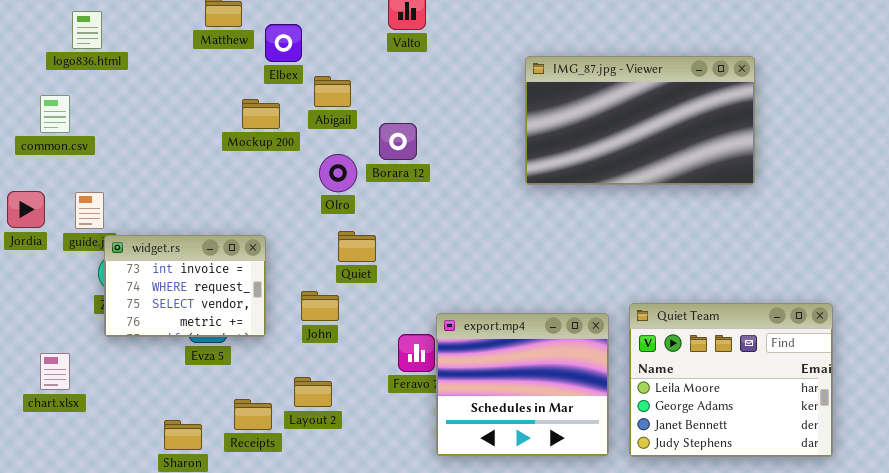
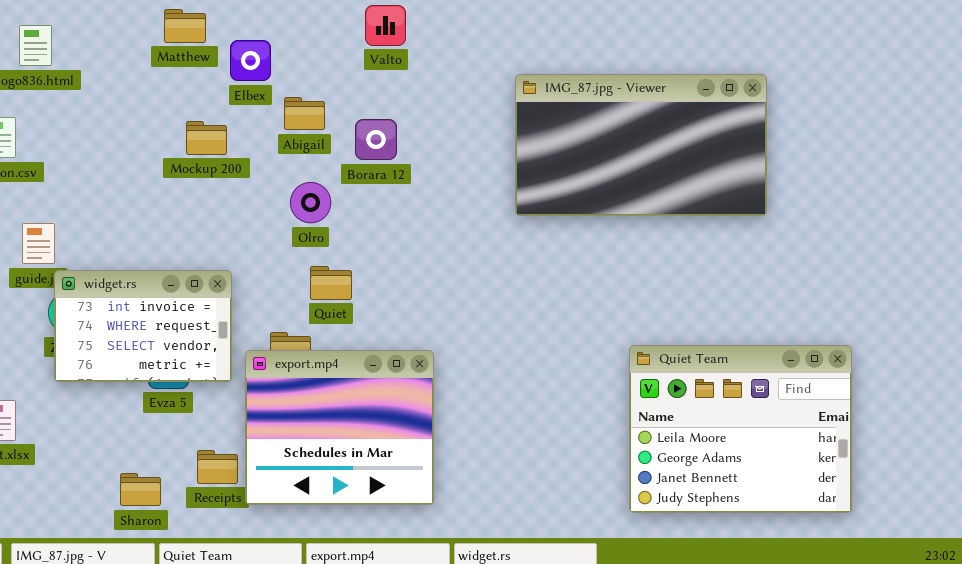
Mockup 200: [242,99,280,129] -> [186,121,227,155], moved
Borara 12: [379,123,417,160] -> [355,119,397,160], moved
export.mp4: [436,313,609,456] -> [245,350,434,505], moved

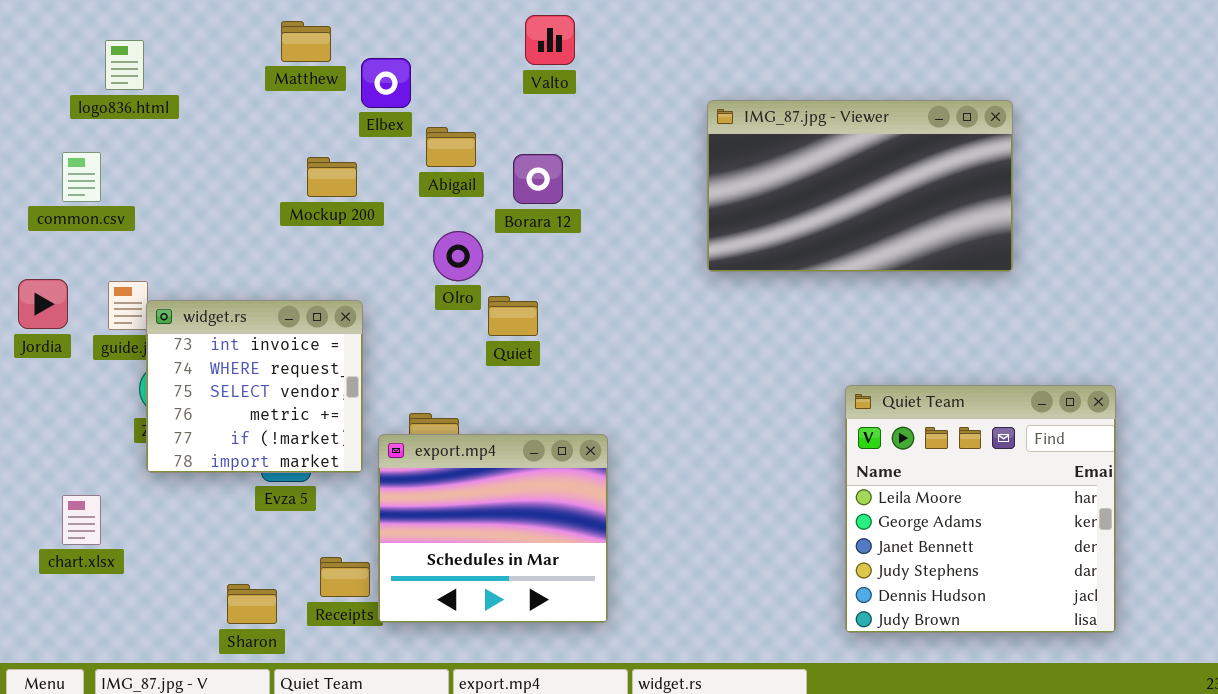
Quiet: [310,266,352,300] -> [488,296,538,336], moved
widget.rs: [54,270,232,382] -> [146,300,363,473], resized
Quiet Team: [629,345,852,513] -> [845,385,1116,633], resized

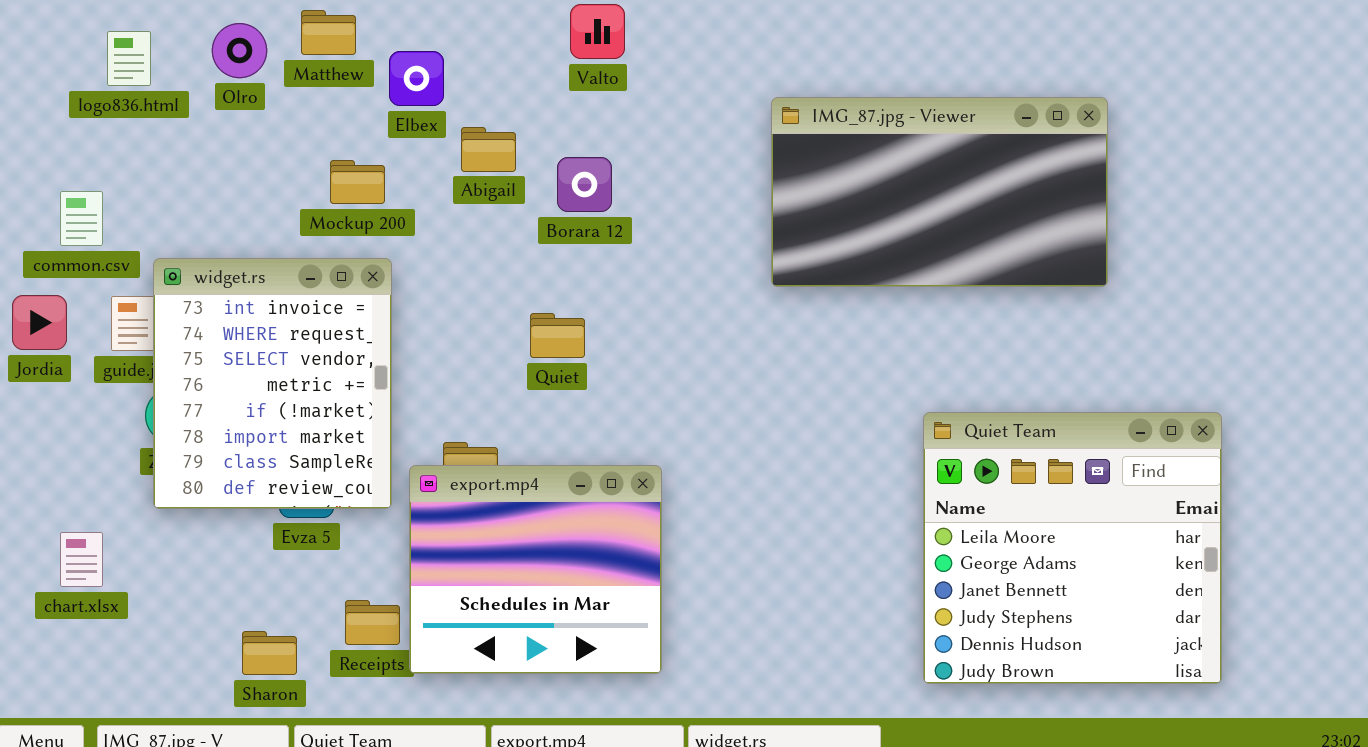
common.csv: [62,152,101,202] -> [60,191,103,246], moved
Olro: [433,231,483,281] -> [212,23,267,78], moved
widget.rs: [146,300,363,473] -> [153,258,392,509], resized

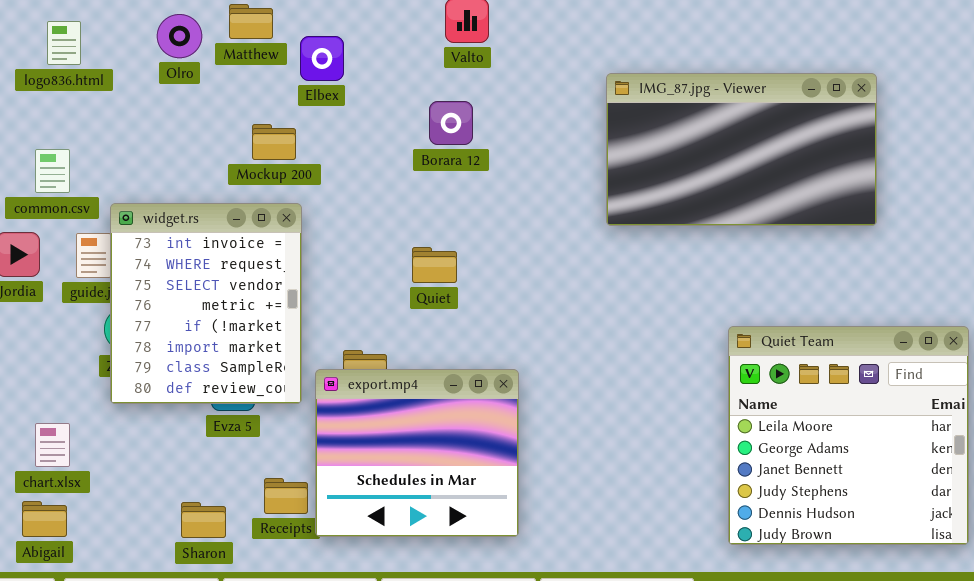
logo836.html: [107,31,151,86] -> [47,21,81,65], moved
Abigail: [461,127,516,172] -> [22,501,67,537], moved
Borara 12: [557,157,612,212] -> [429,101,473,145], moved

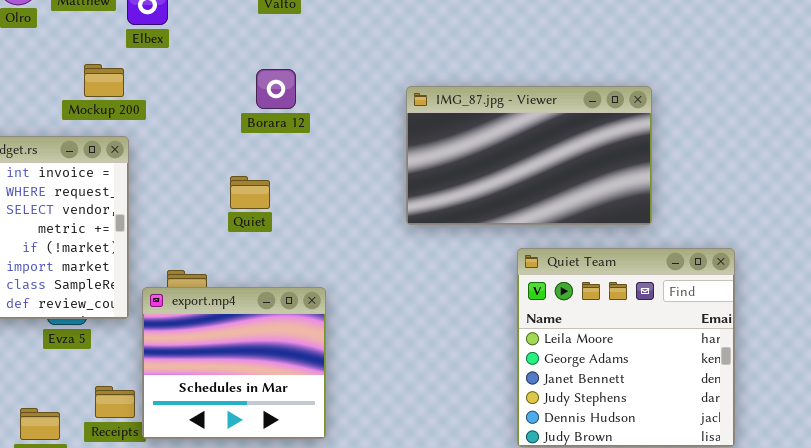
IMG_87.jpg - Viewer: [606,73,877,226] -> [406,86,652,225], moved
Borara 12: [429,101,473,145] -> [256,69,296,109], moved

